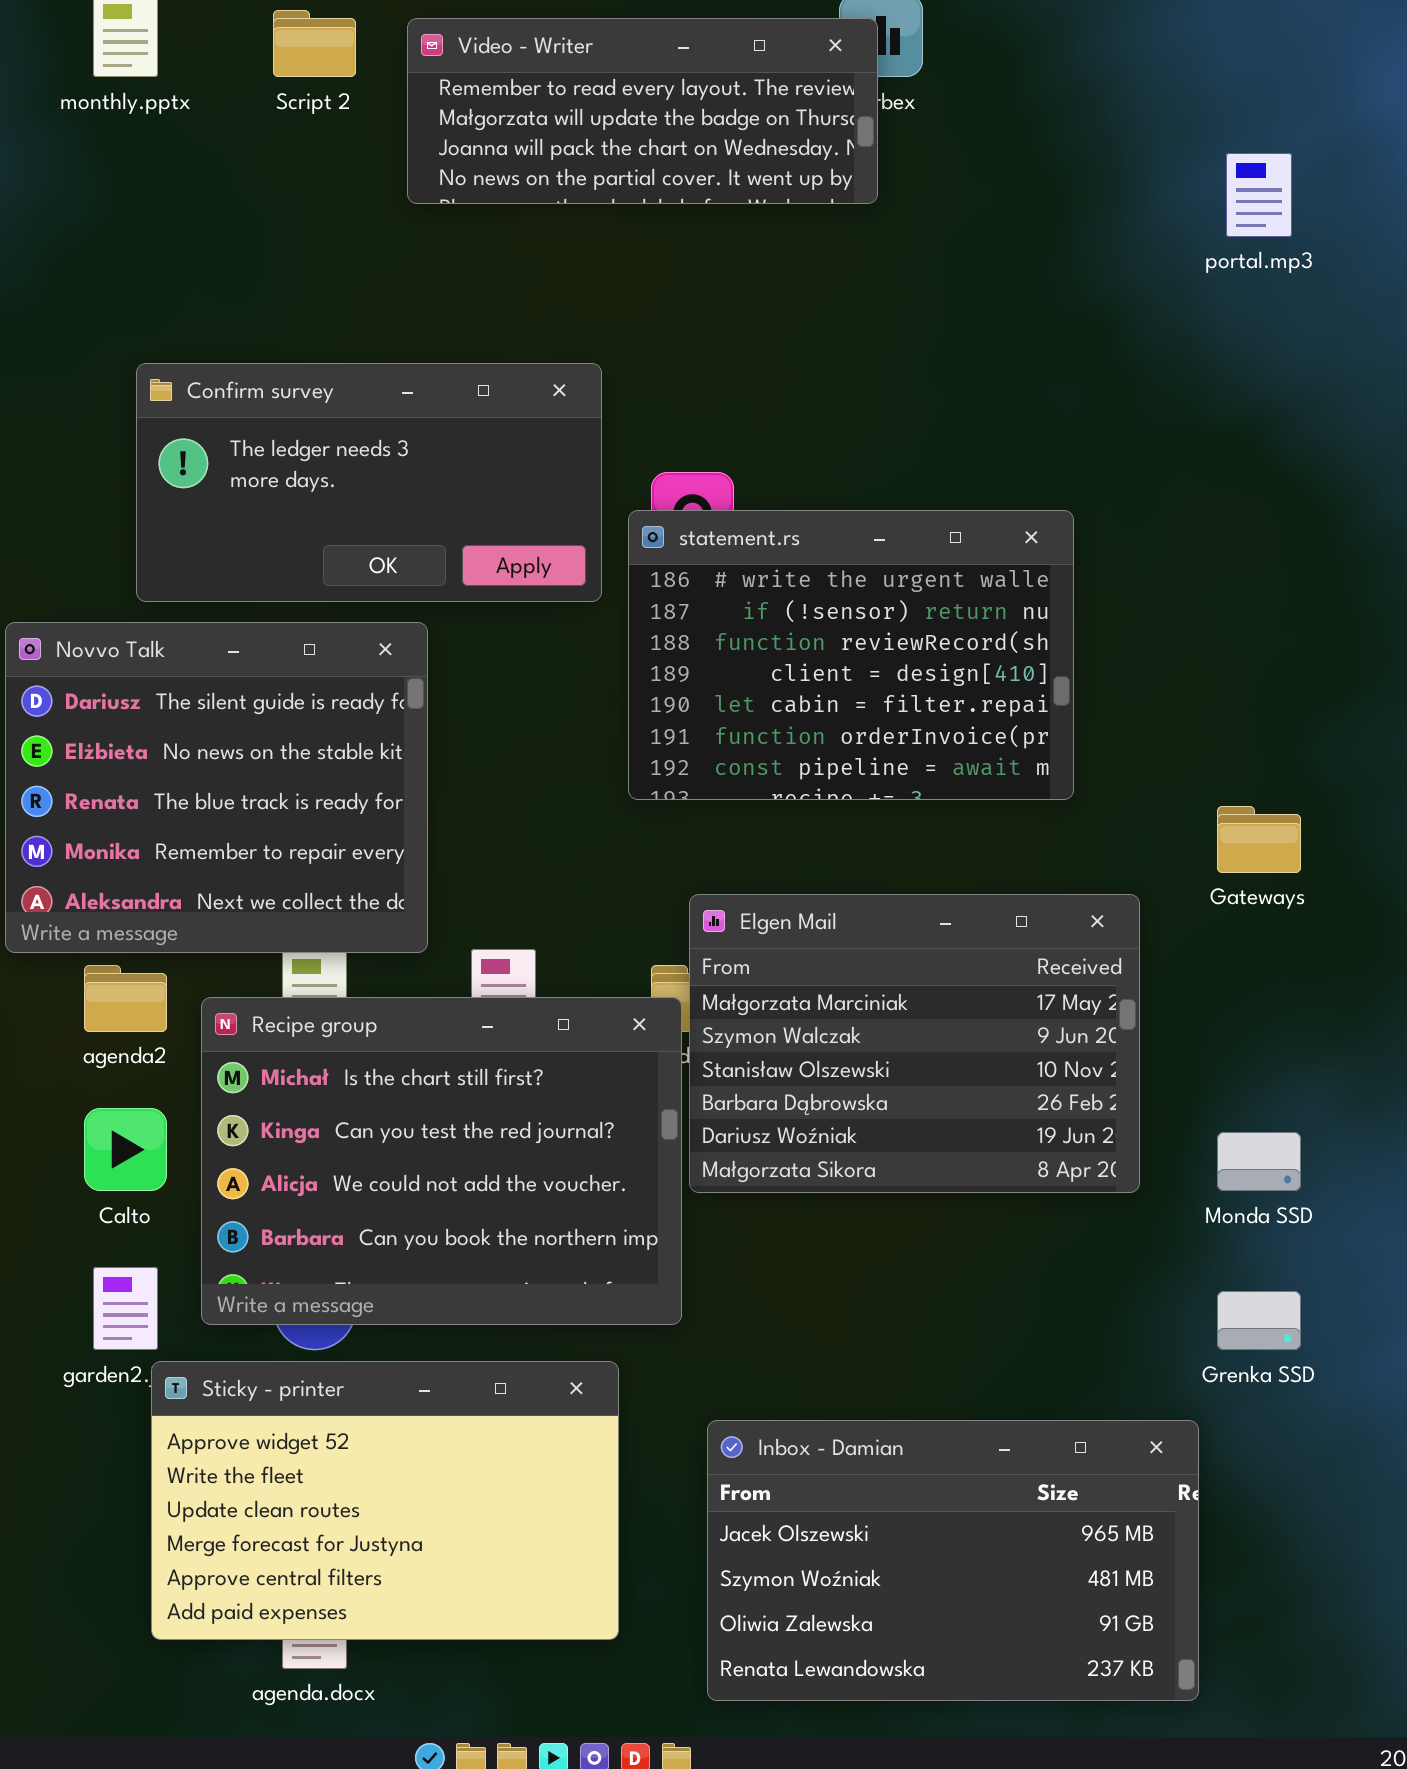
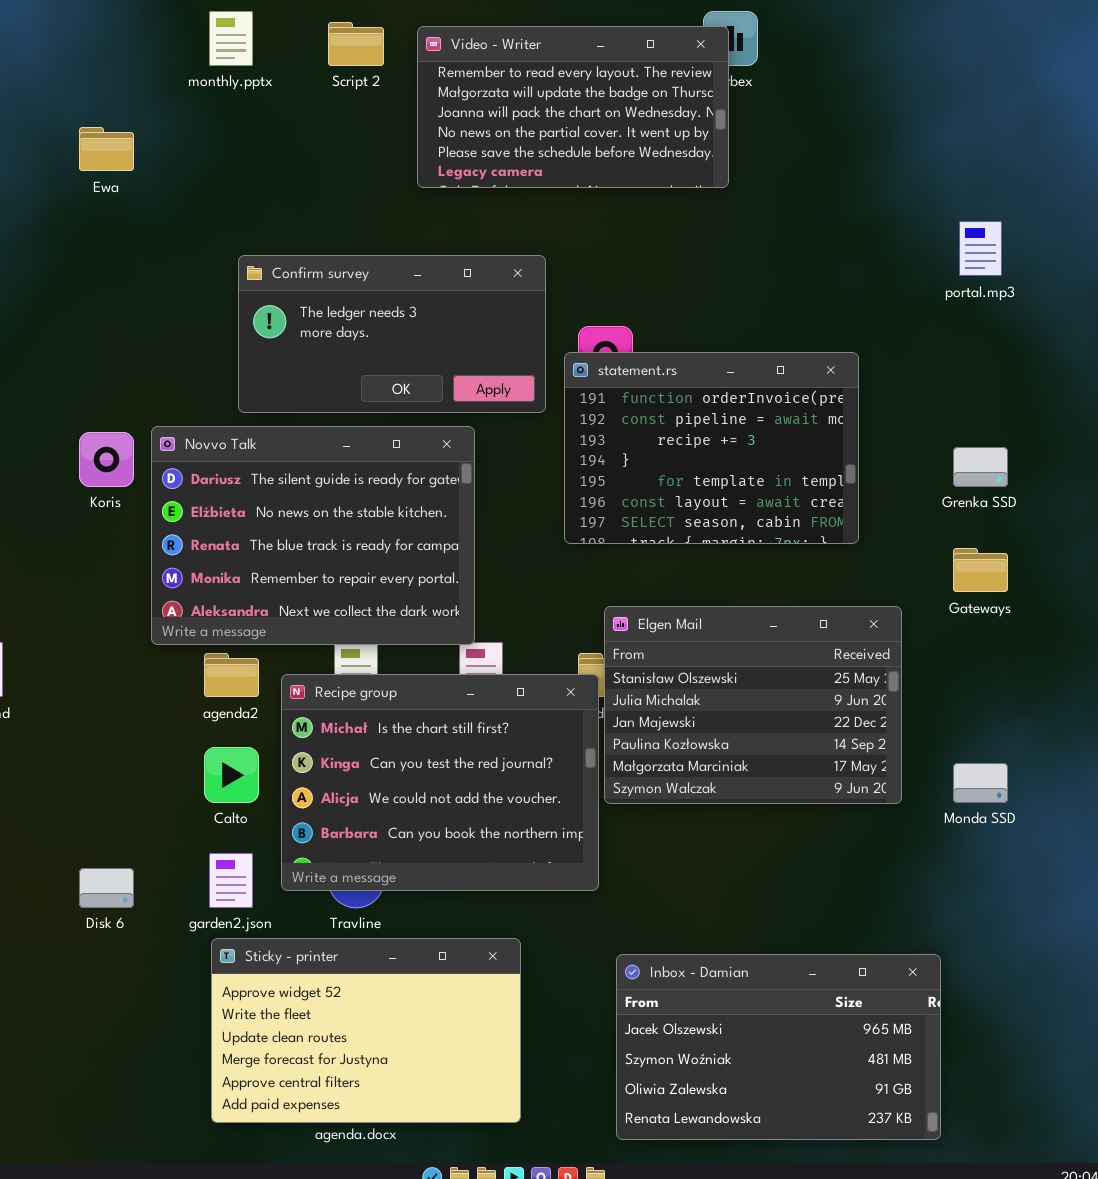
Video - Writer: [407,18,878,204] -> [417,26,729,188], resized
portal.mp3: [1226,153,1292,237] -> [959,221,1002,276], moved
statement.rs: [628,510,1074,800] -> [564,352,859,544], scrolled down 5 rows
Novvo Talk: [5,622,428,953] -> [151,426,475,645], resized
Elgen Mail: [689,894,1140,1193] -> [604,606,902,804], scrolled up 4 rows
Grenka SSD: [1217,1291,1301,1350] -> [953,447,1008,487], moved
Sticky - printer: [151,1361,619,1640] -> [211,938,521,1123], moved

